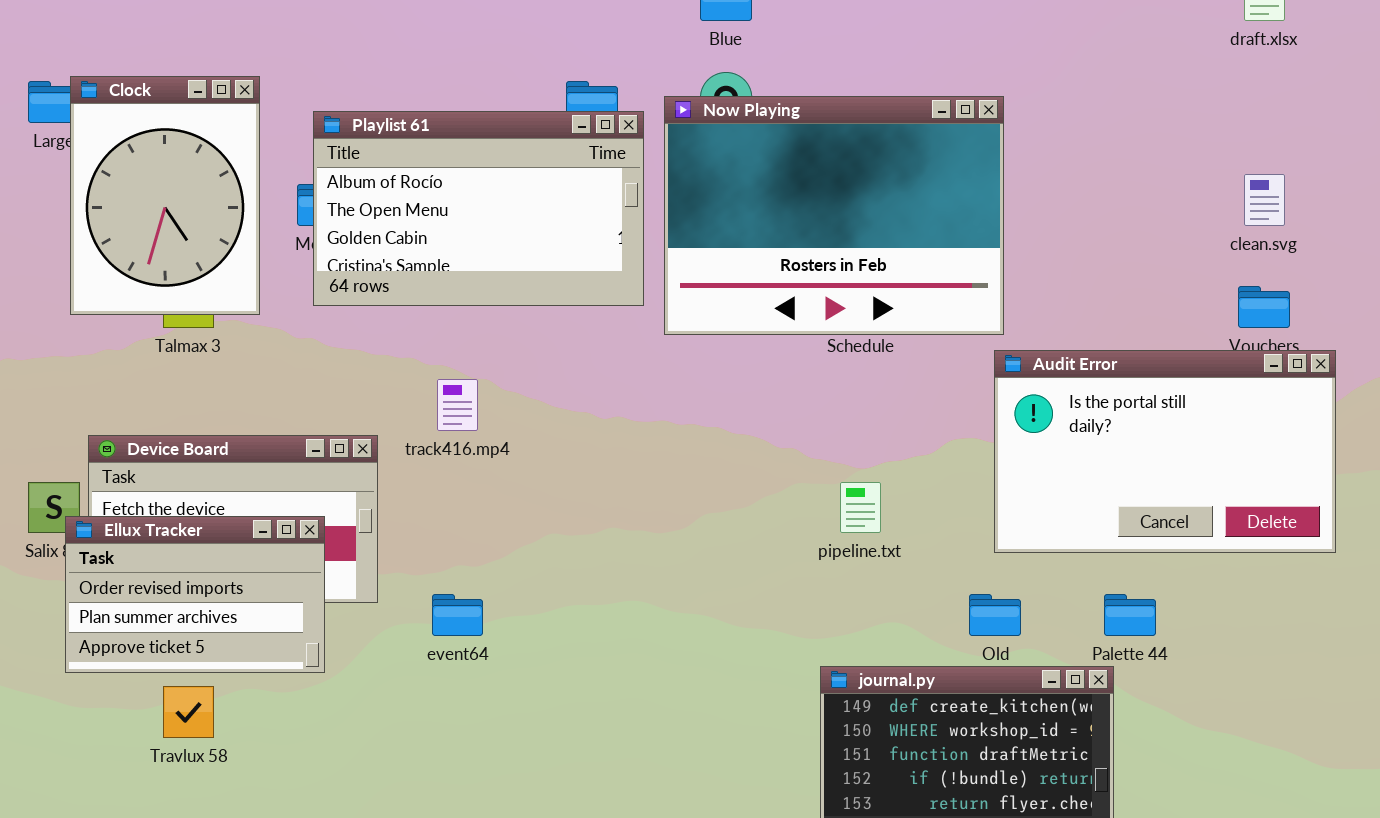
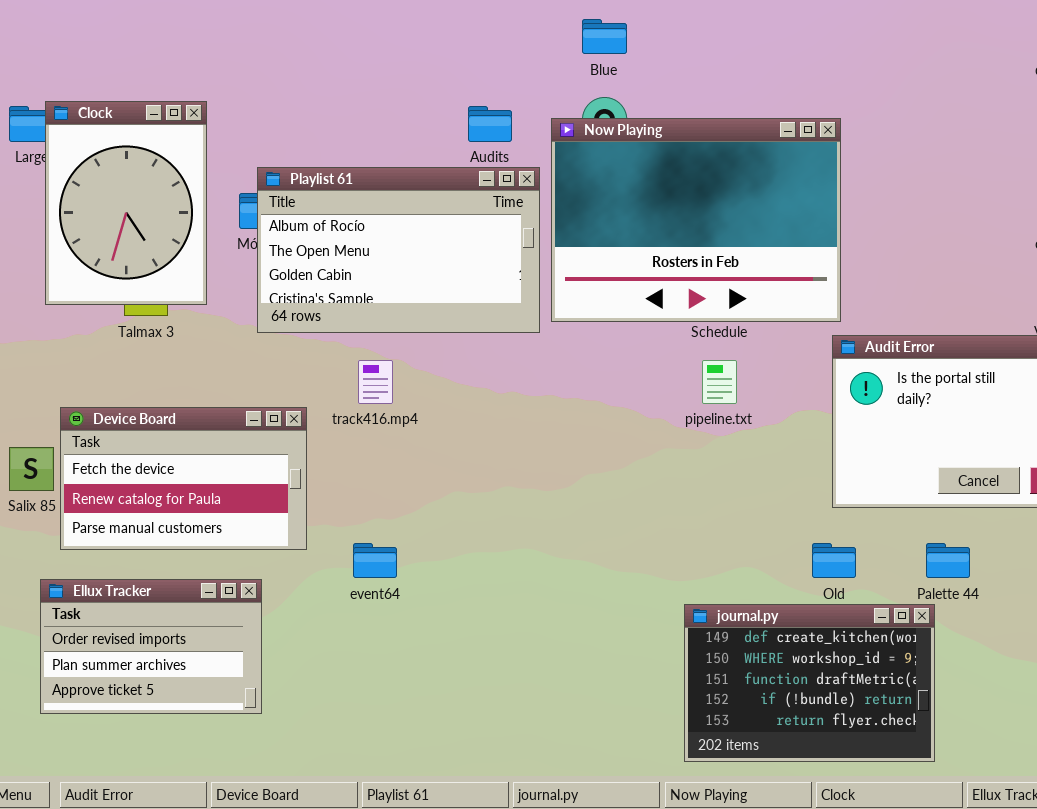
Playlist 61: [313,111,644,306] -> [257,167,540,333], moved
pipeline.txt: [840,482,881,533] -> [702,360,737,404], moved
Ellux Tracker: [65,516,325,673] -> [40,579,262,714], moved

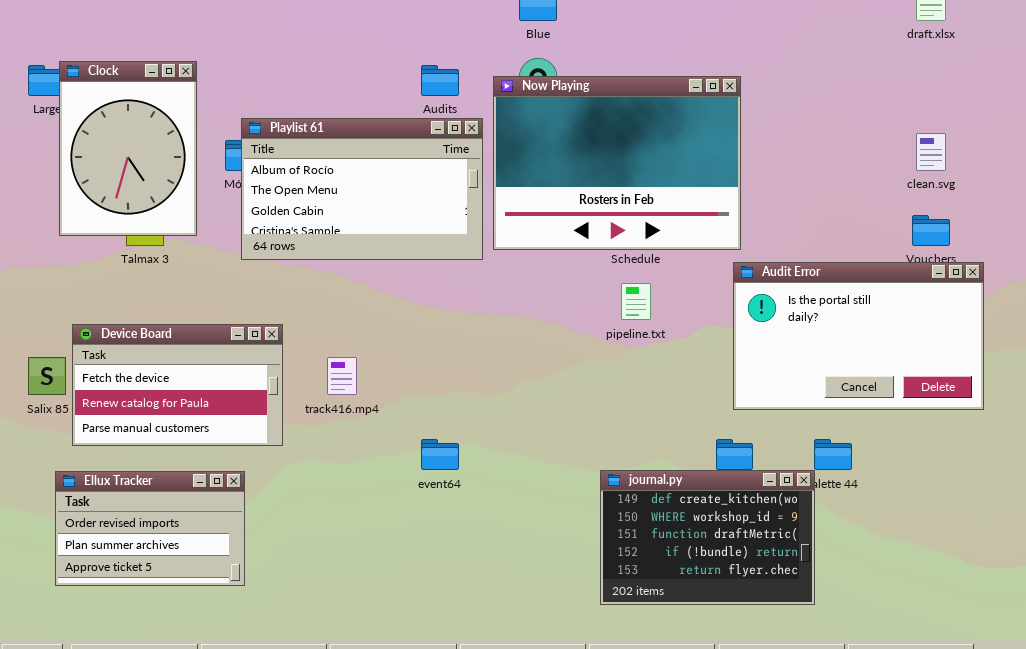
track416.mp4: [358,360,393,404] -> [327,357,357,395], moved
event64: [353,543,397,578] -> [421,439,459,470], moved
journal.py: [684,604,935,762] -> [600,470,815,605], moved

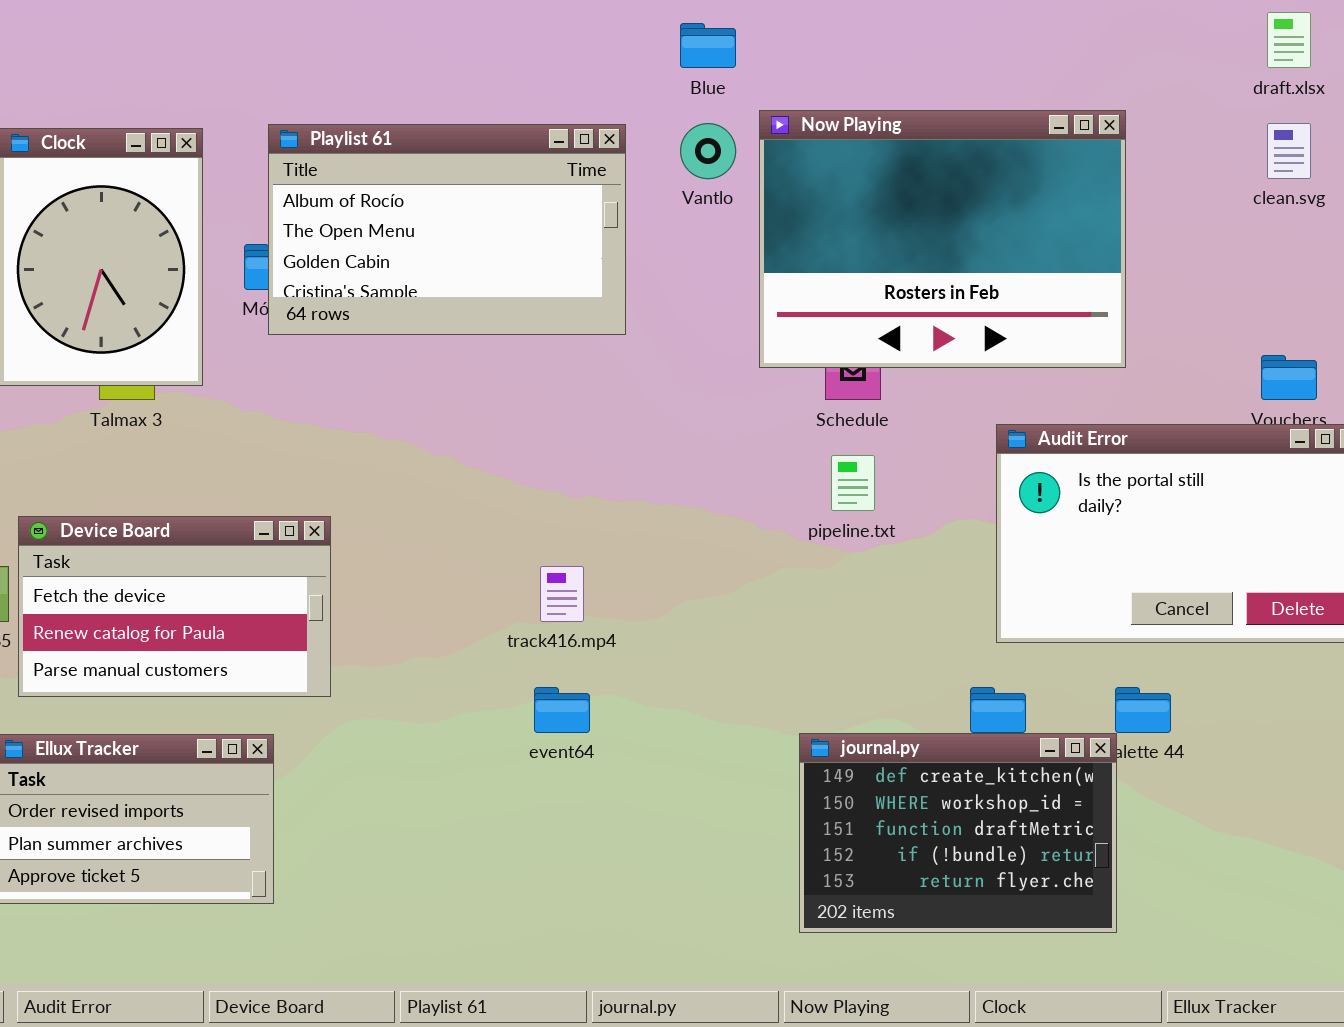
Now Playing: [493,76,741,250] -> [759,110,1126,368], moved
Playlist 61: [241,118,483,260] -> [268,124,626,335], moved
clean.svg: [916,133,946,171] -> [1267,123,1311,179], moved
track416.mp4: [327,357,357,395] -> [540,566,584,622], moved

